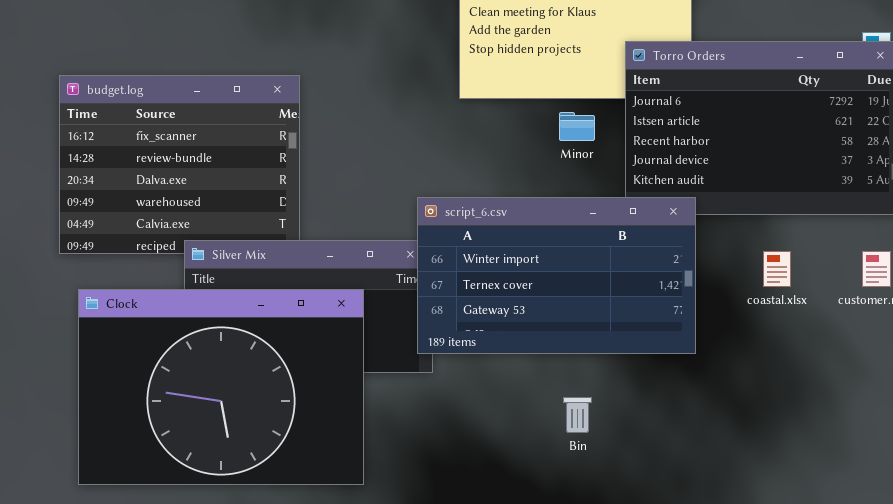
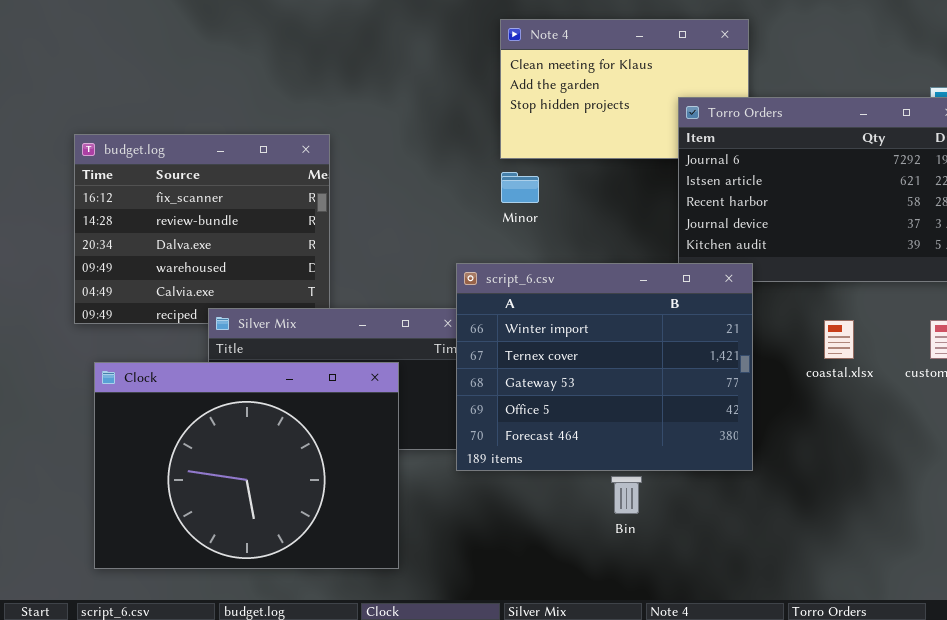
Minor: [559,112,595,141] -> [501,172,539,203], moved
script_6.csv: [417,197,696,354] -> [456,263,753,471], resized

